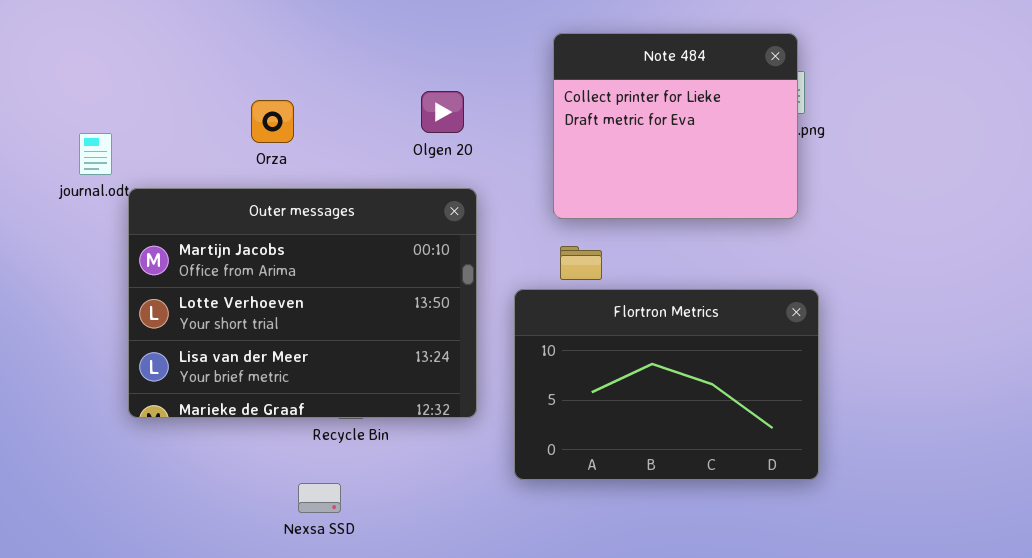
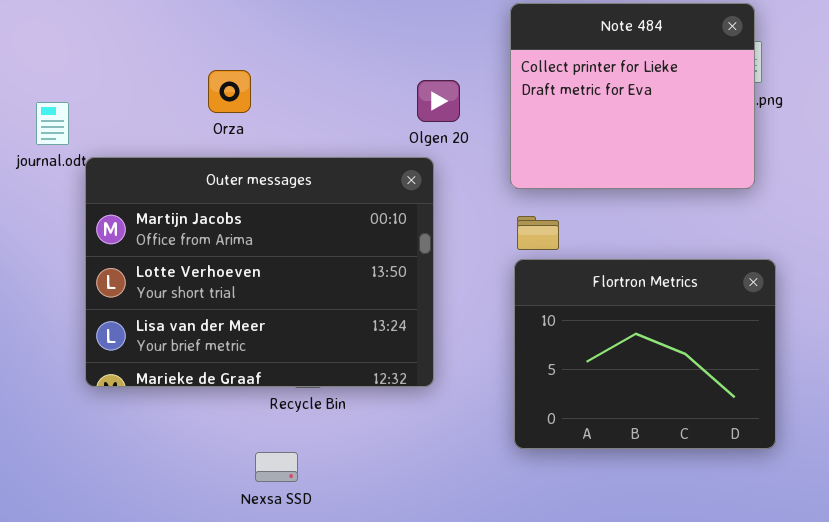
Olgen 20: [421,91,464,133] -> [417,80,460,122], moved
Flortron Metrics: [514,289,819,480] -> [514,259,776,449], resized

